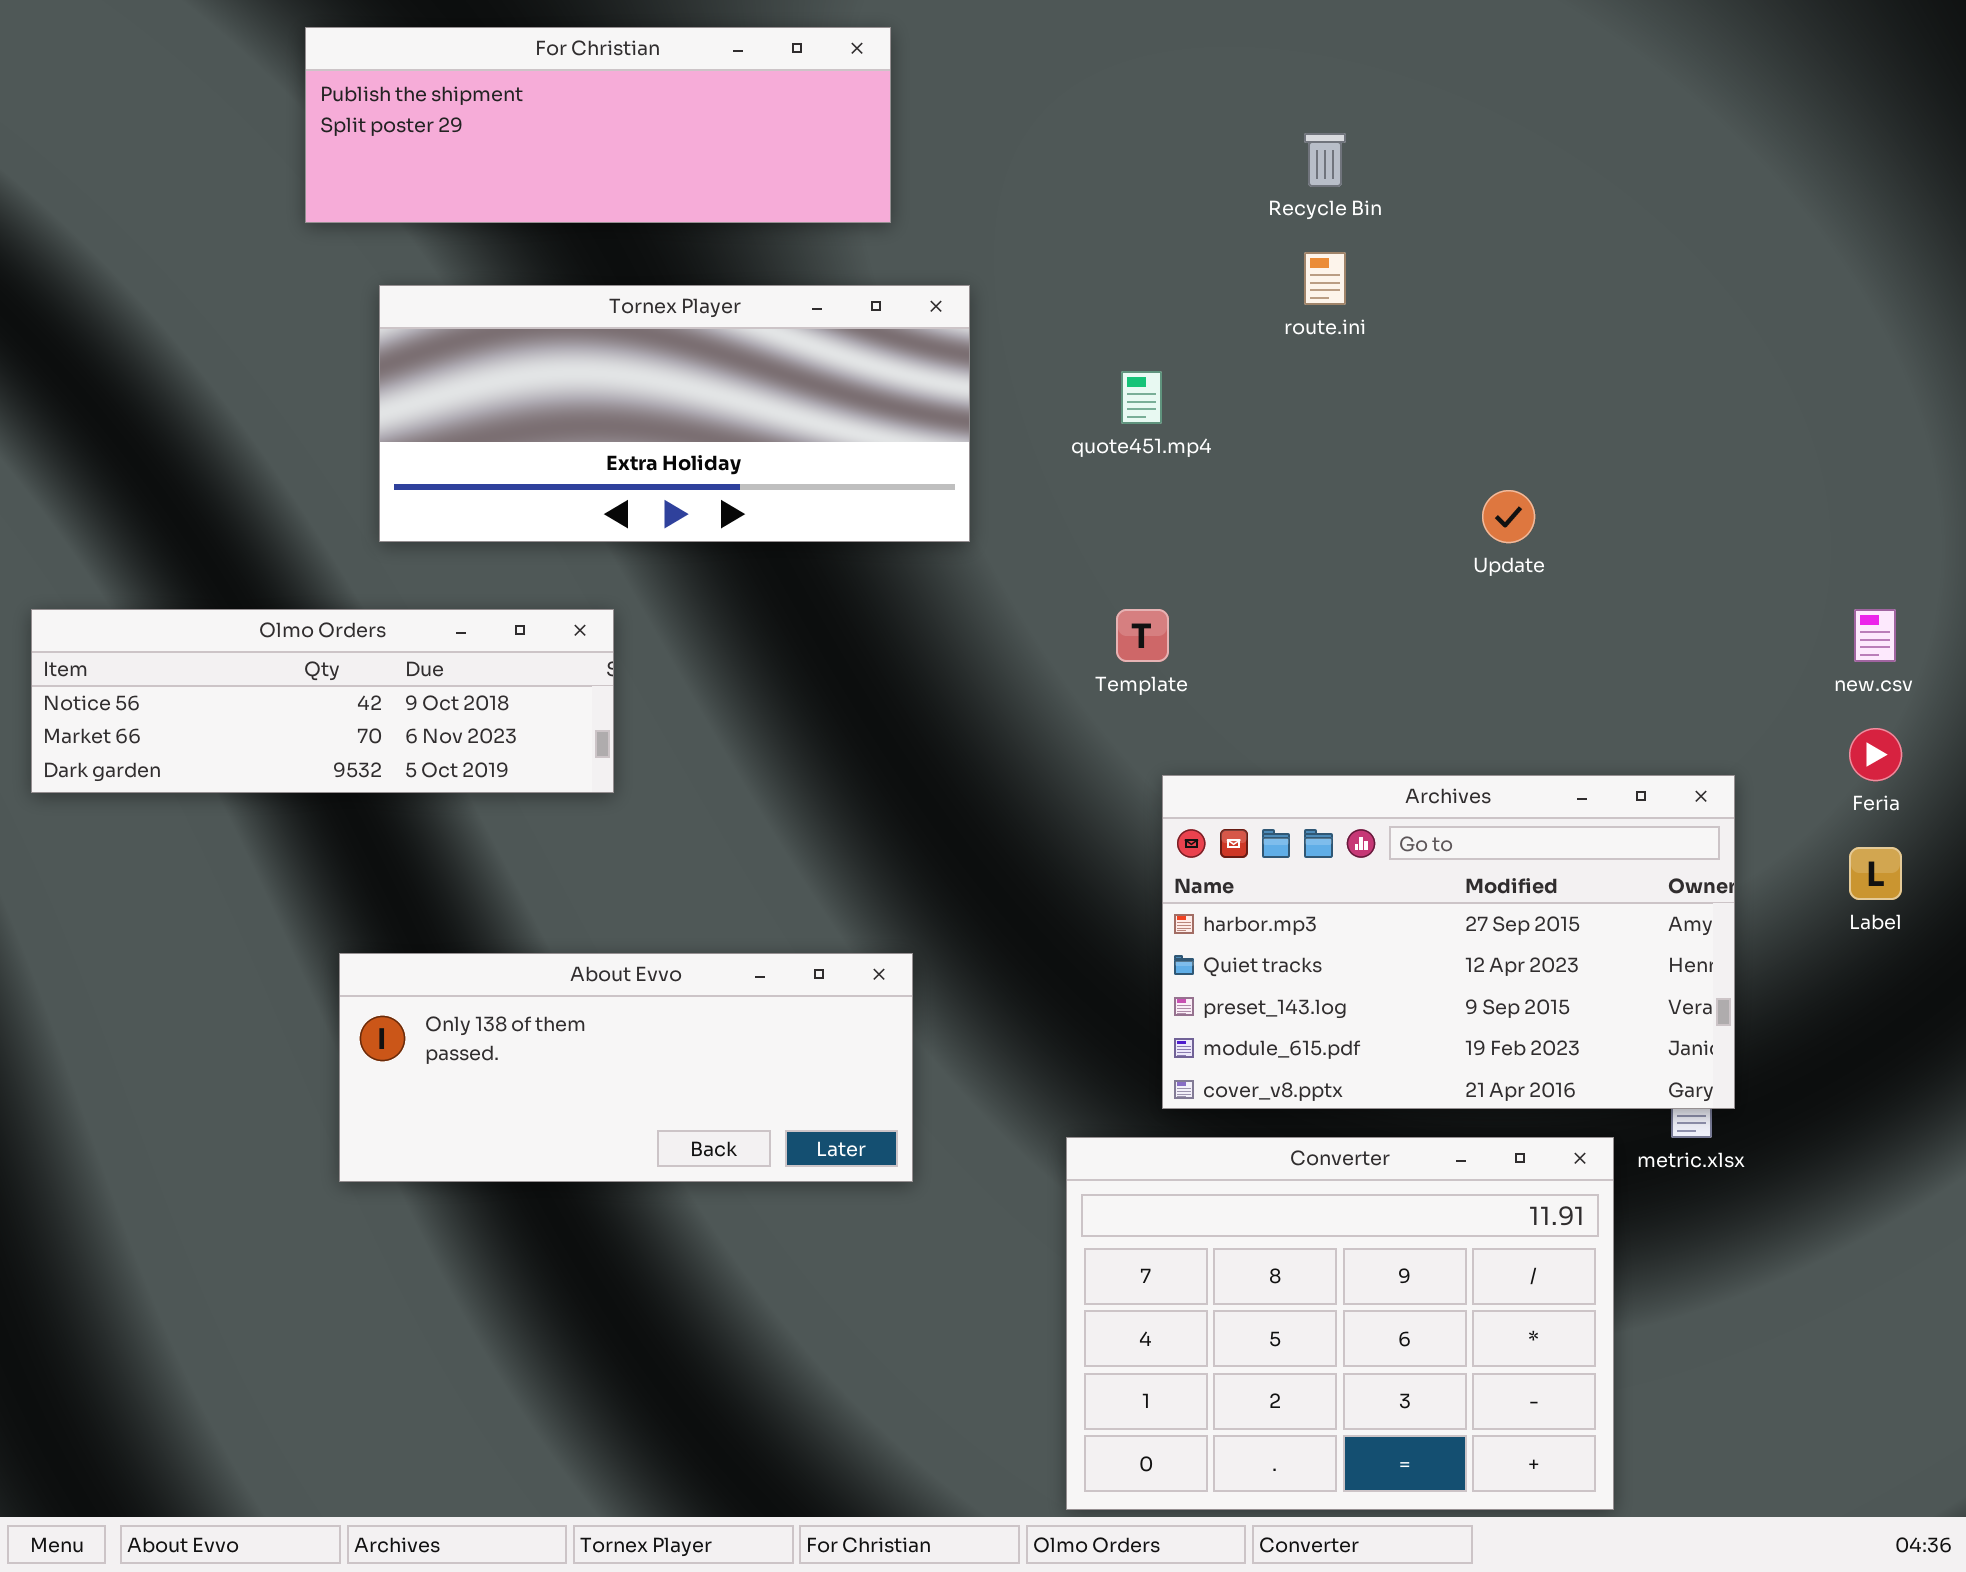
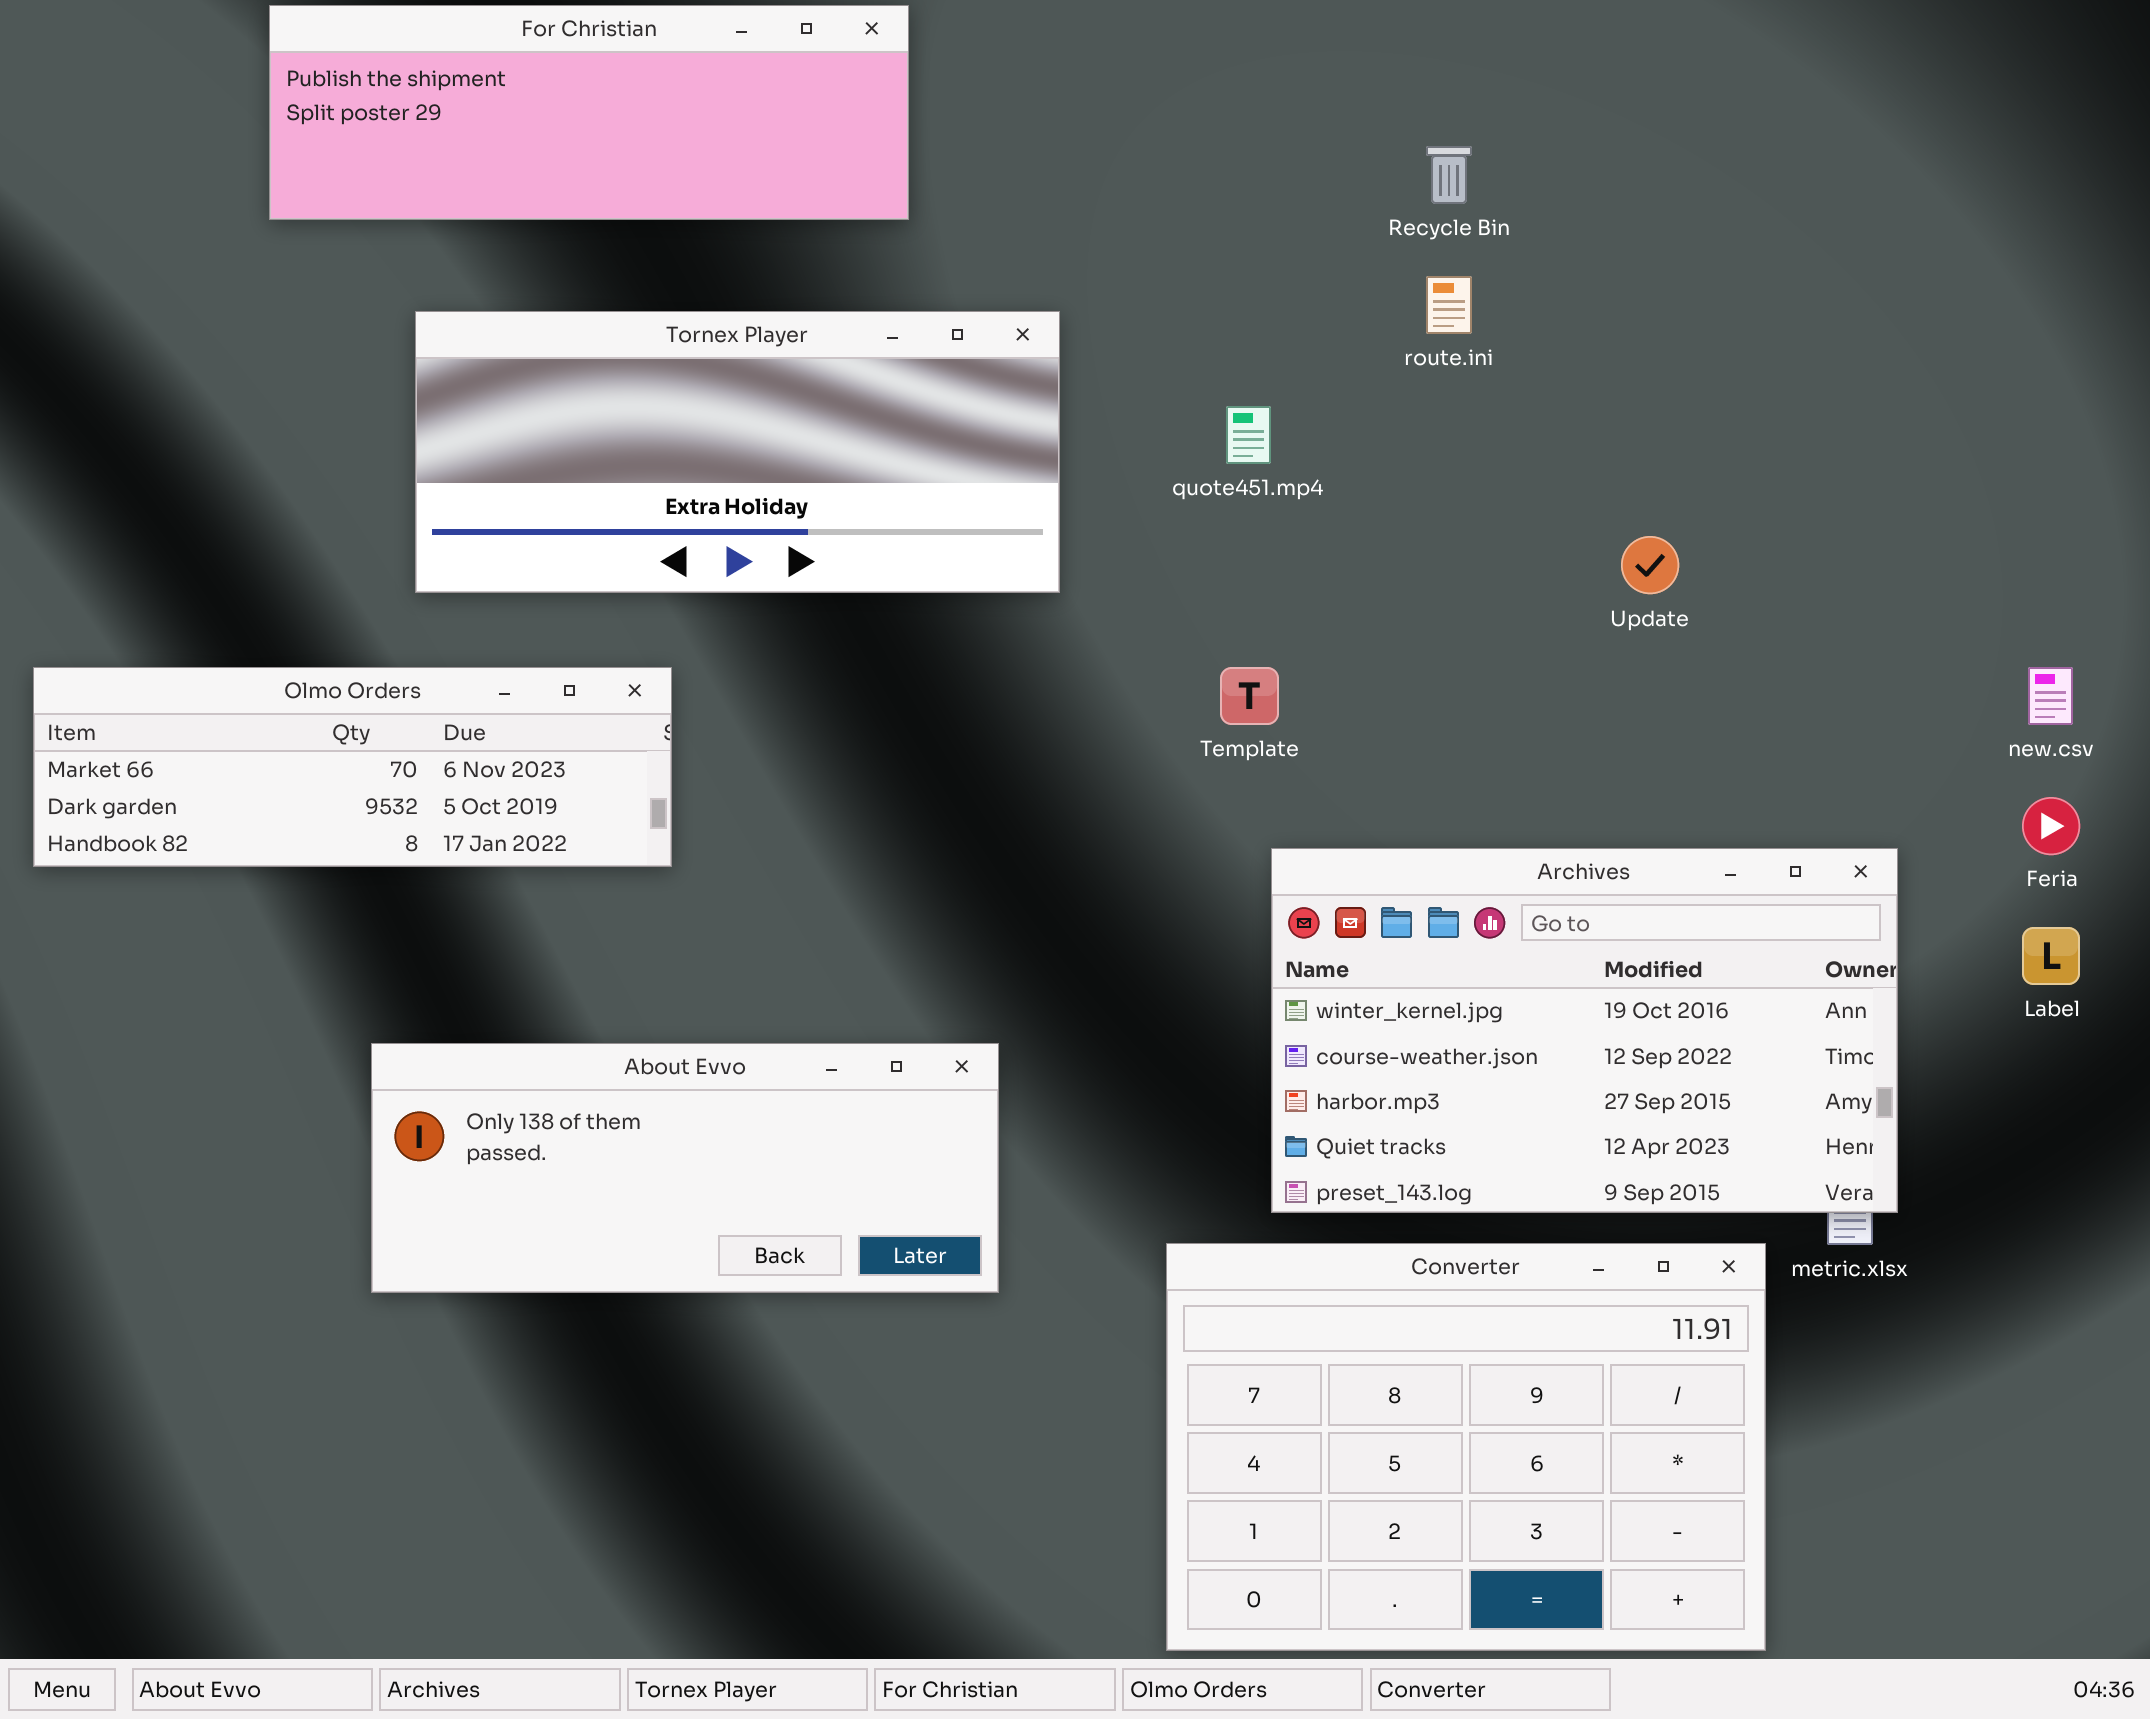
For Christian: [305,27,891,223] -> [269,5,909,220], moved
Olmo Orders: [31,609,614,793] -> [33,667,672,867], scrolled down 1 row
Archives: [1162,775,1735,1109] -> [1271,848,1898,1213], scrolled up 2 rows

